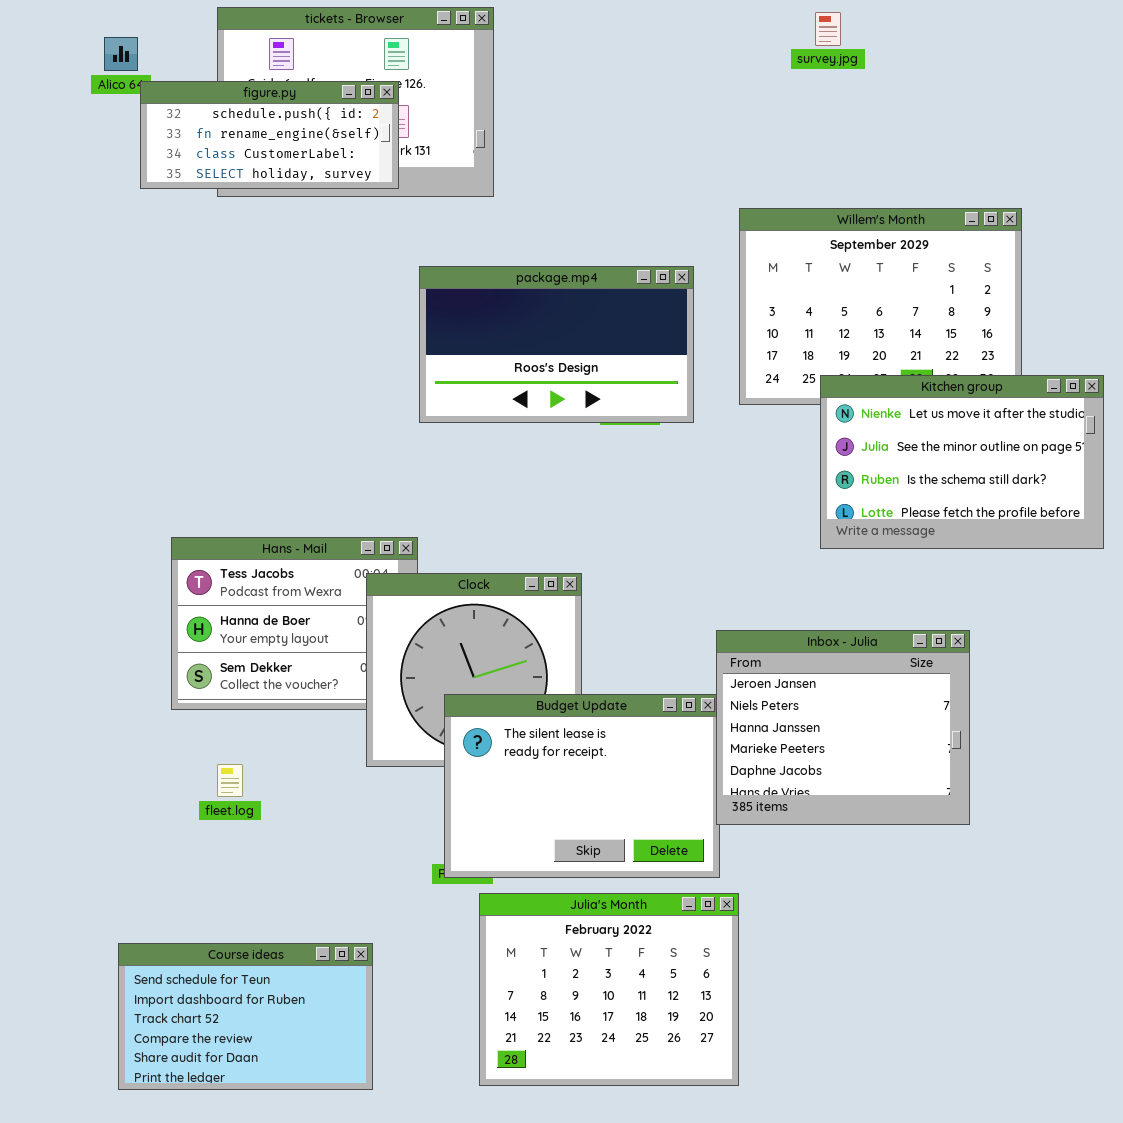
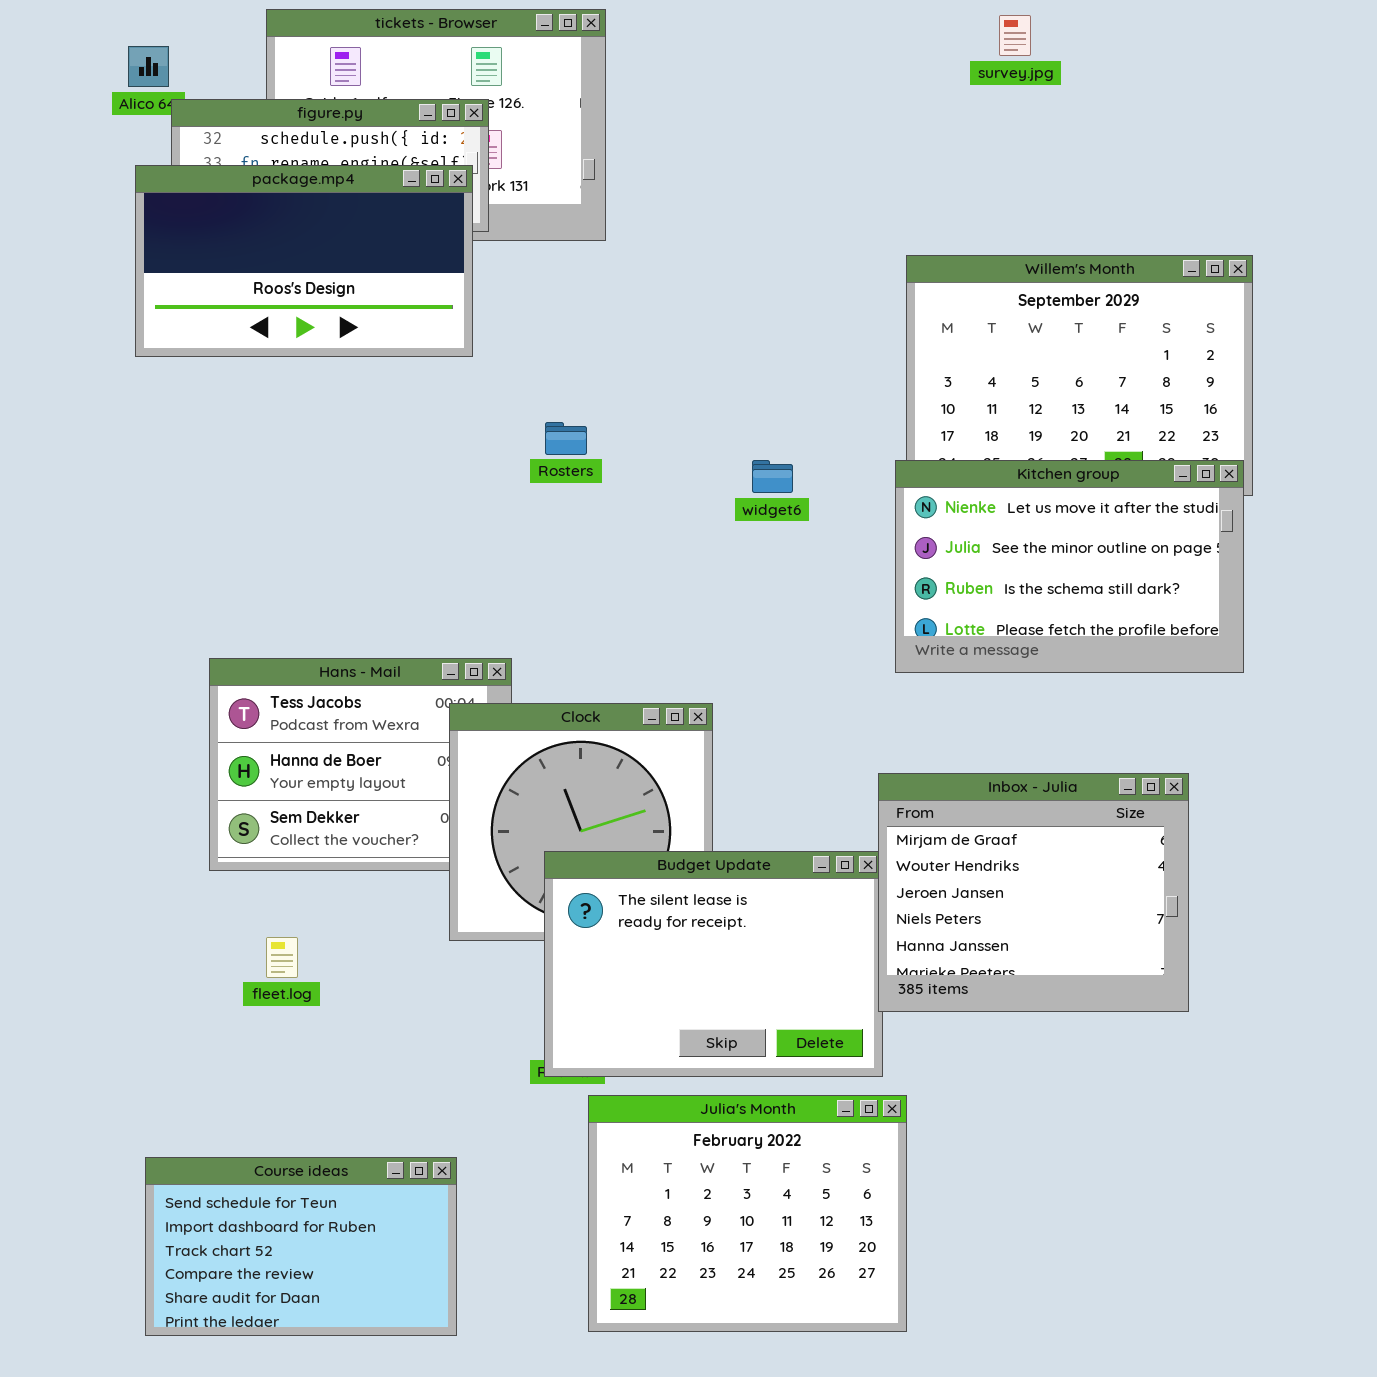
package.mp4: [419,266,694,423] -> [135,165,473,357], moved
Kitchen group: [820,375,1104,549] -> [895,460,1244,673], moved
Inbox - Julia: [716,630,970,825] -> [878,773,1189,1012], scrolled up 2 rows

